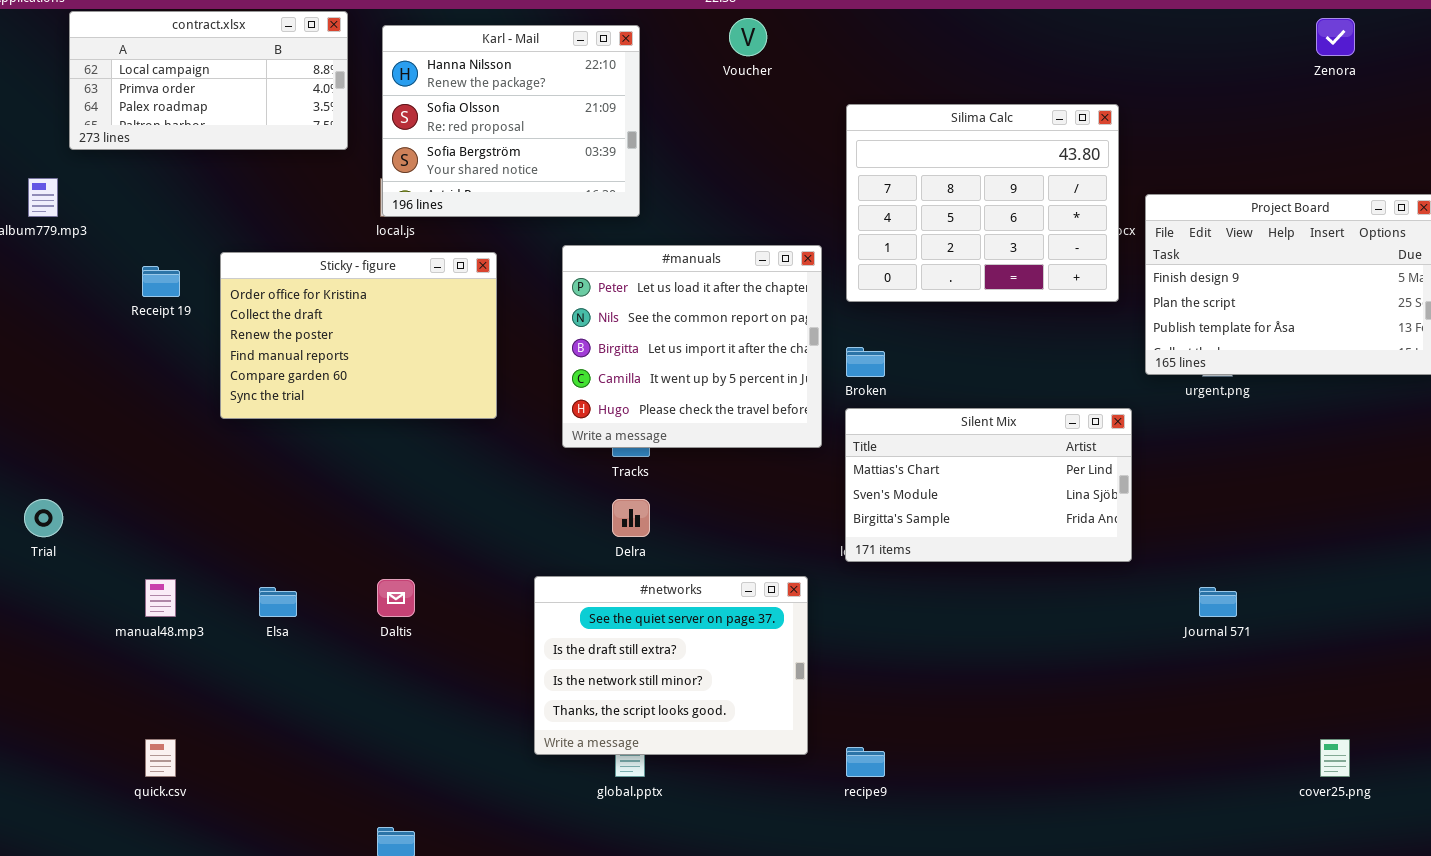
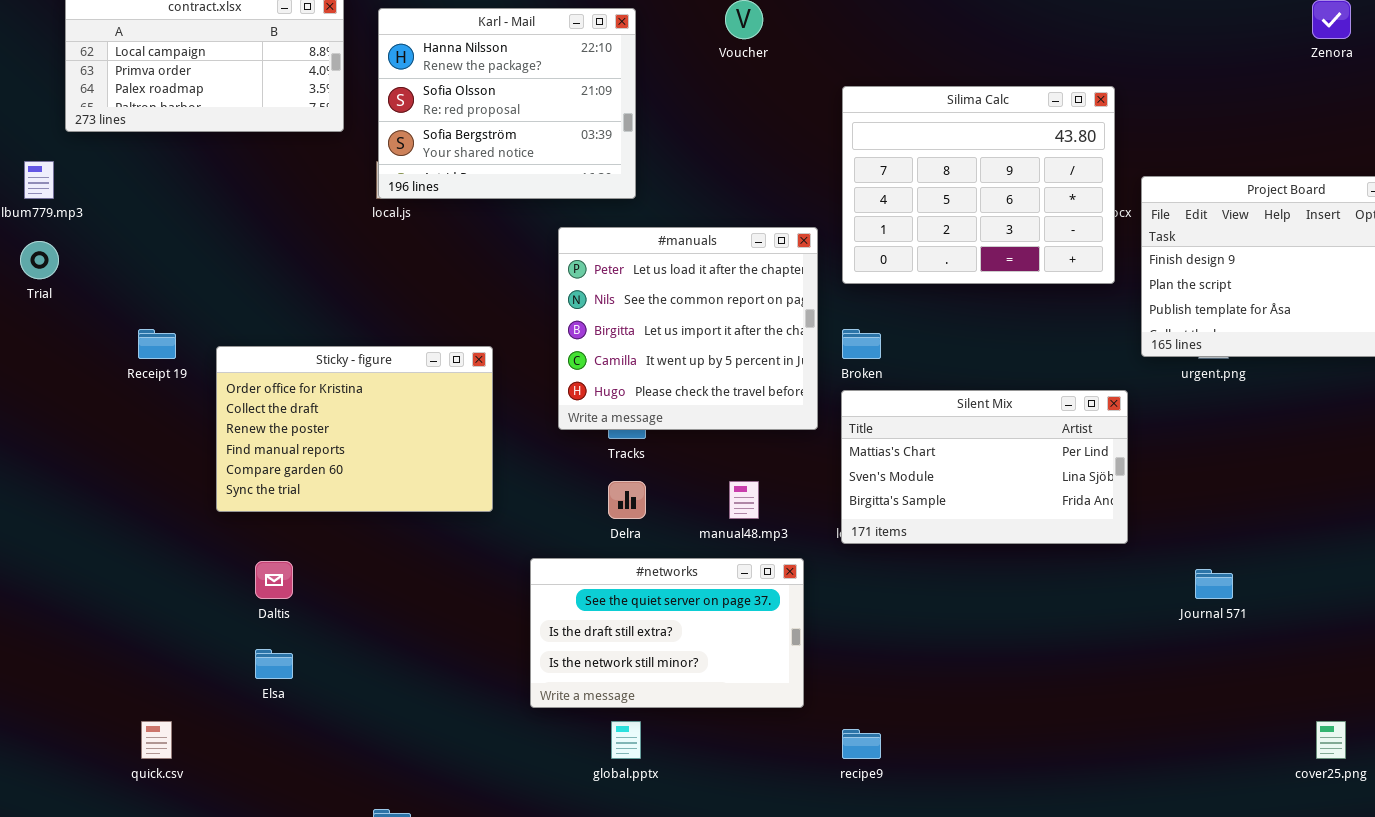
Sticky - figure: [220,252,497,419] -> [216,346,493,512], moved
Receipt 19: [142,266,180,297] -> [138,329,176,359], moved
Trial: [24,499,63,537] -> [20,241,59,279], moved
#networks: [534,576,808,755] -> [530,558,804,708], resized
manual48.mp3: [145,579,176,617] -> [729,481,759,519], moved
Daltis: [377,579,415,617] -> [255,561,293,599], moved
Elsa: [259,587,297,617] -> [255,649,293,679], moved

